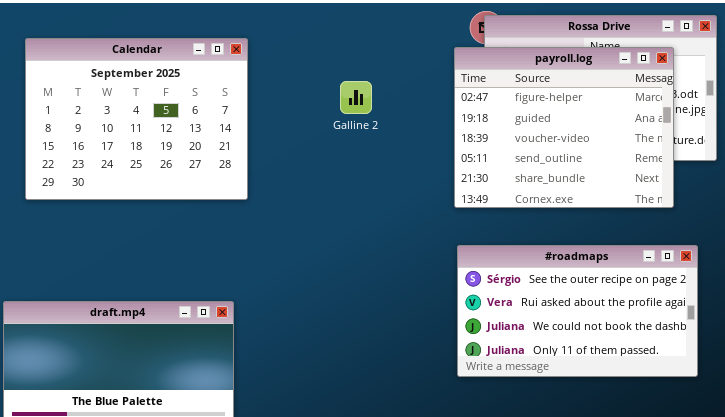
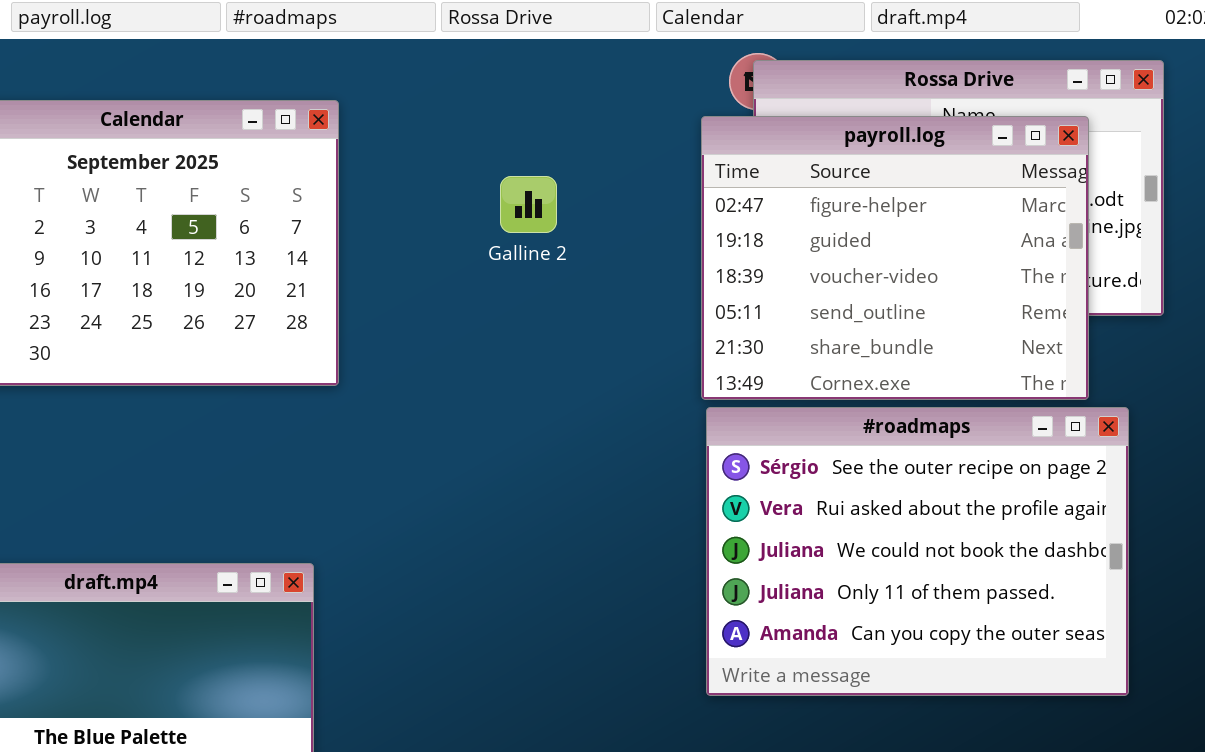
#roadmaps: [457,245,698,377] -> [706,407,1129,696], resized

